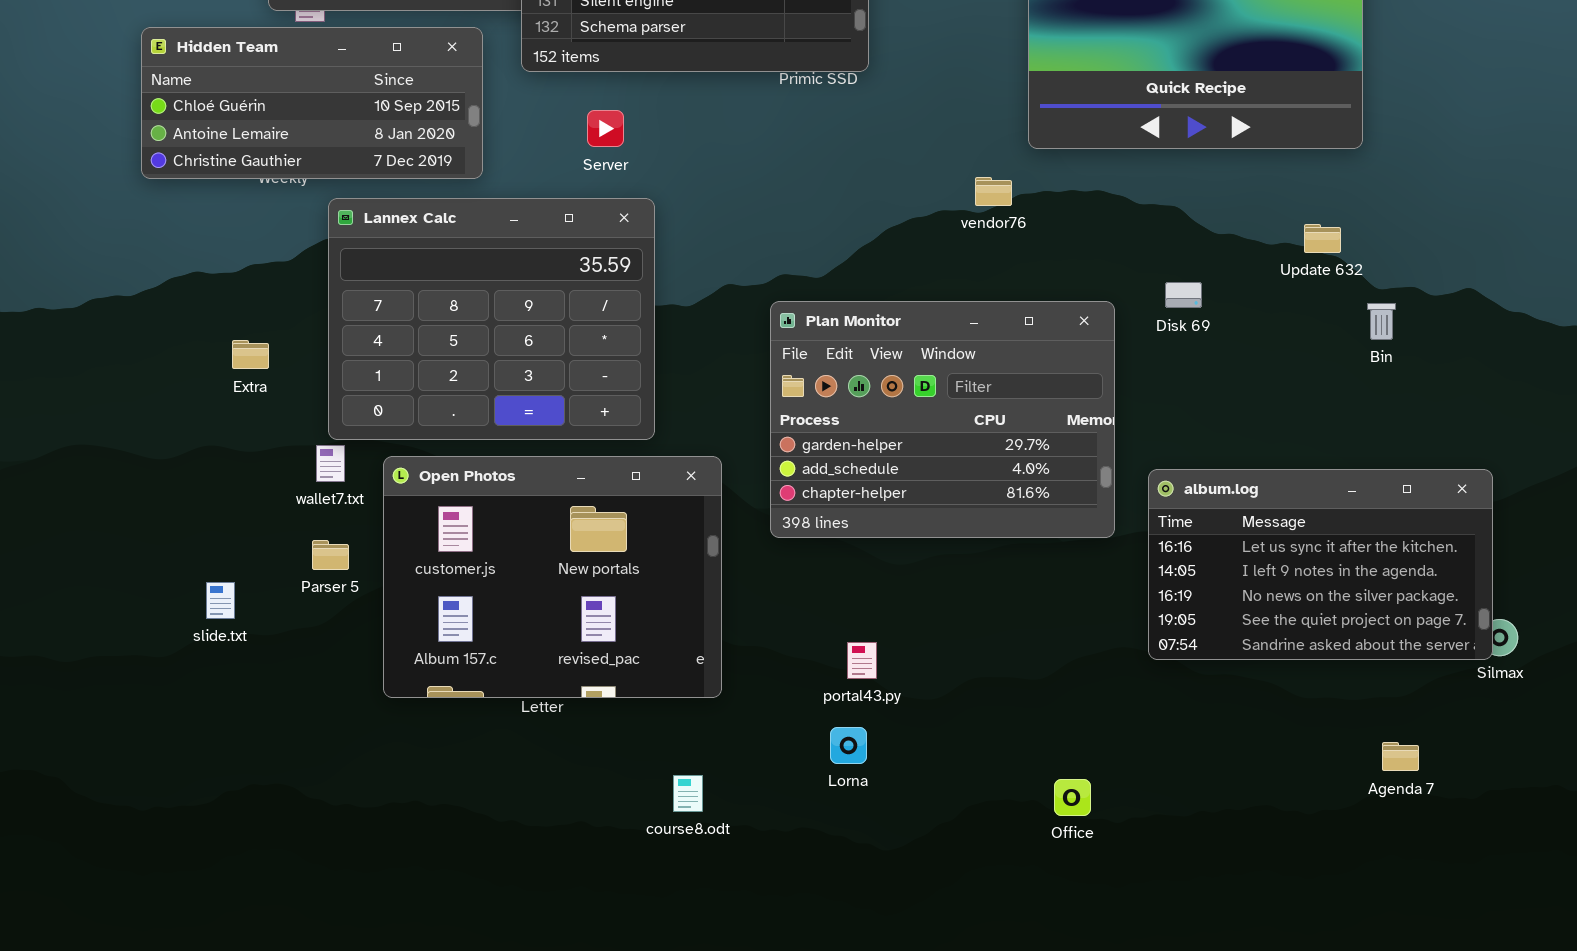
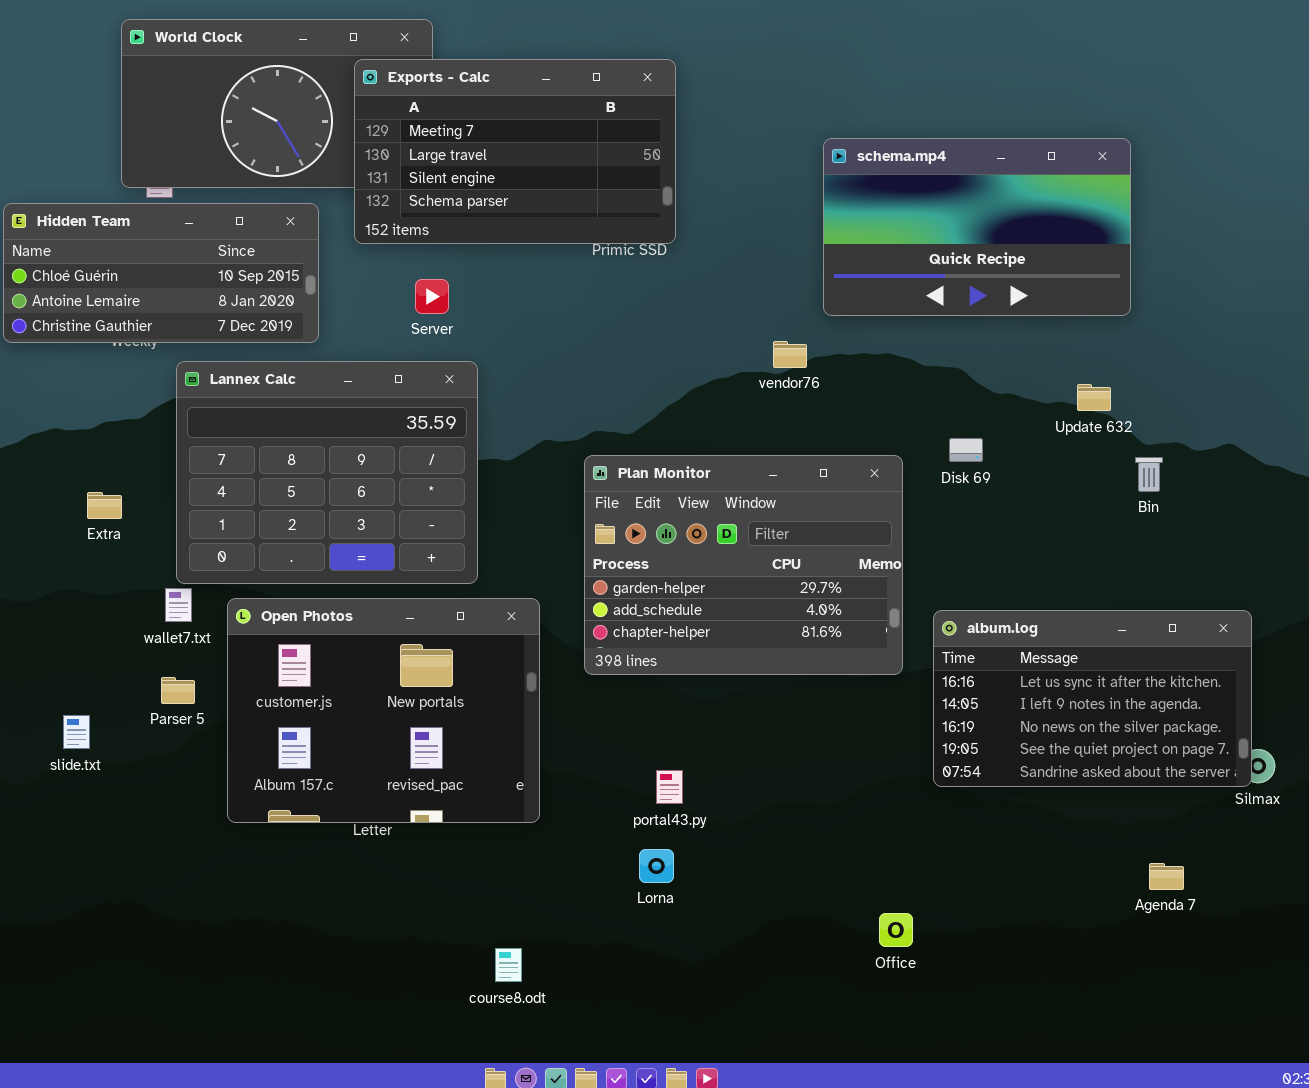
course8.odt: [673,775,703,812] -> [495,948,522,982], moved
Office: [1054,779,1091,816] -> [879,913,913,947], moved

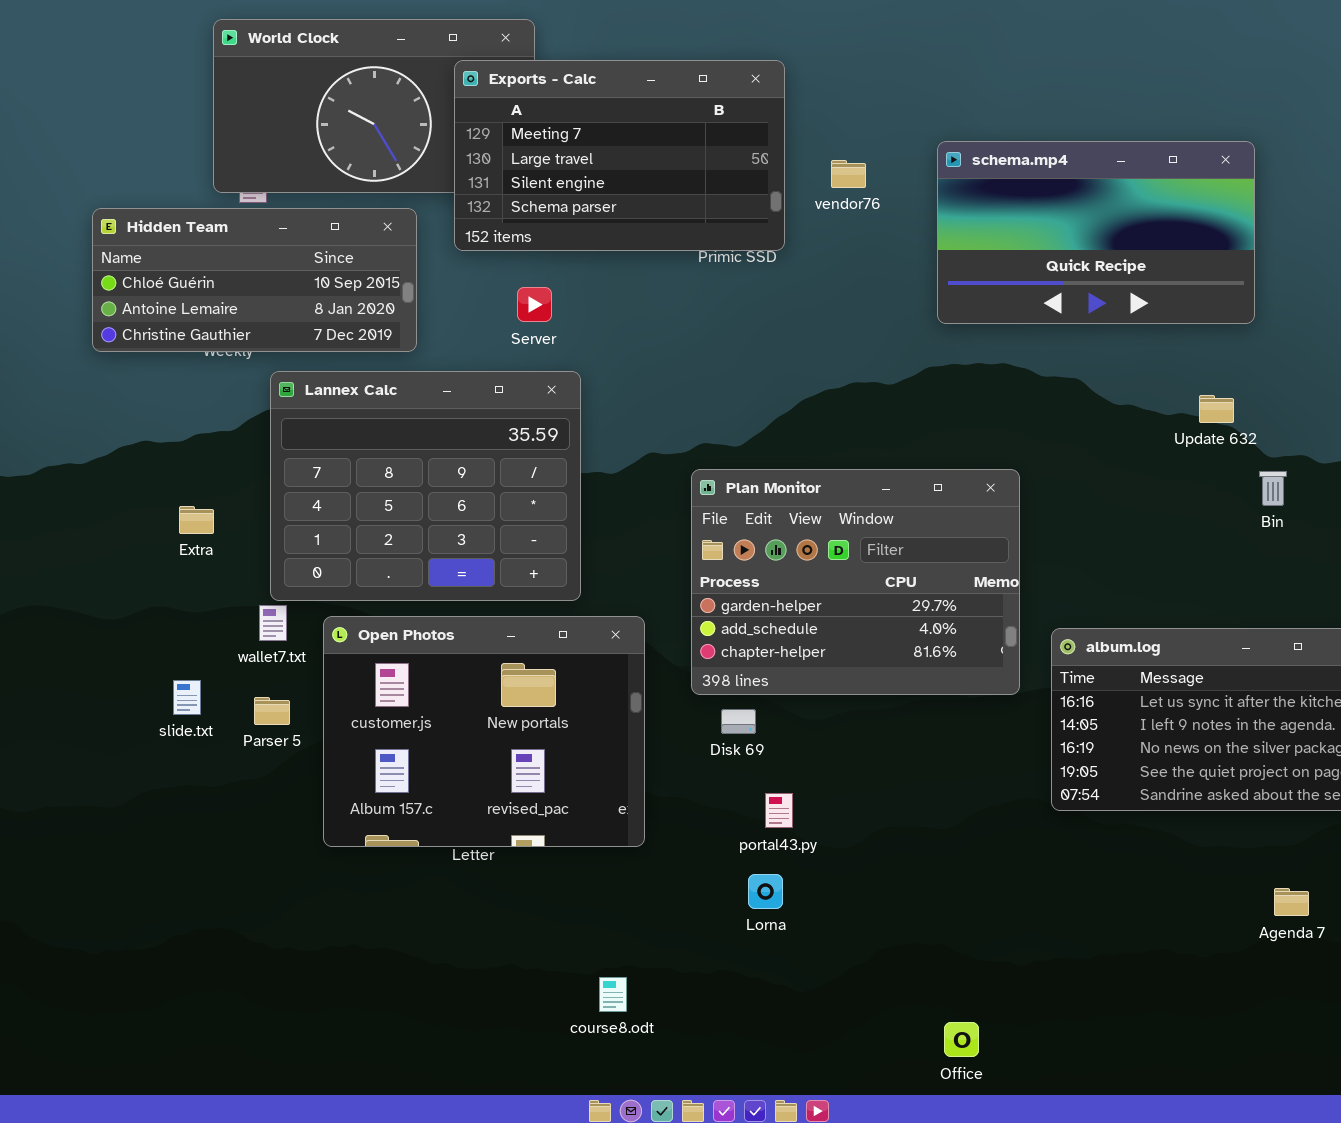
vendor76: [773,341,807,368] -> [831,160,866,188], moved
Disk 69: [949,438,983,462] -> [721,709,756,734], moved
slide.txt: [63,715,90,749] -> [173,680,201,715], moved
Office: [879,913,913,947] -> [944,1022,979,1057], moved

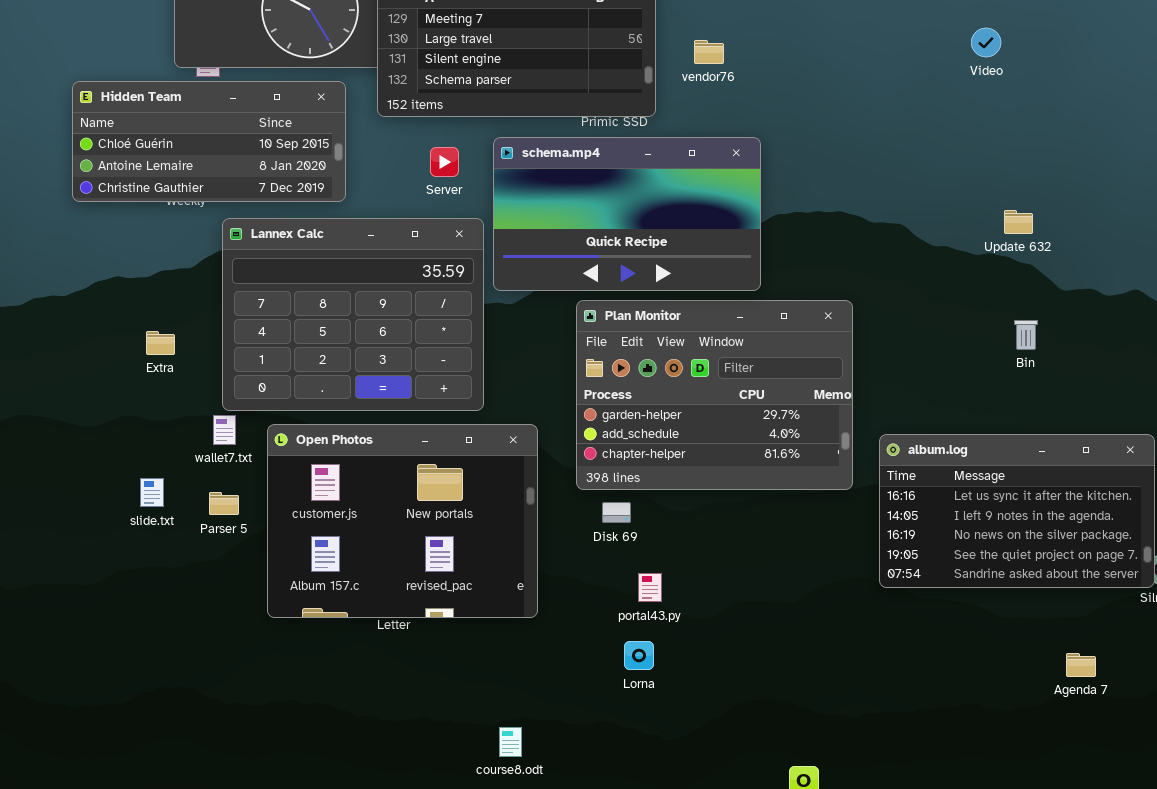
schema.mp4: [937,141,1255,324] -> [493,137,761,291], moved
Update 632: [1199,395,1234,423] -> [1004,210,1033,234], moved
Bin: [1259,471,1287,506] -> [1014,320,1038,350], moved

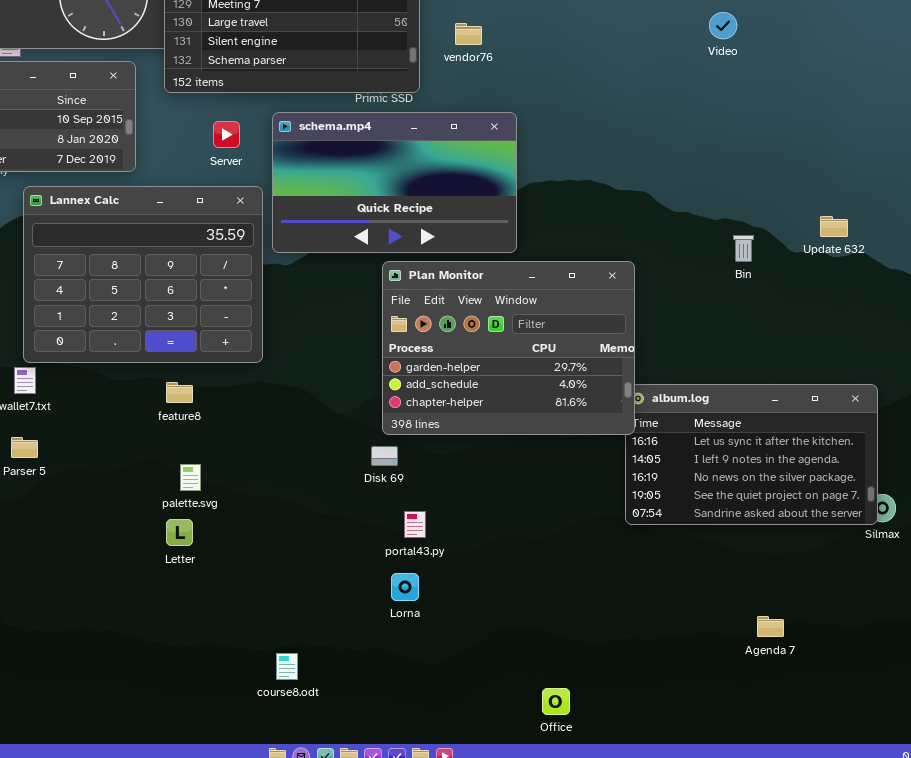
Update 632: [1004,210,1033,234] -> [820,216,848,237], moved
Plan Monitor: [576,300,853,490] -> [382,261,635,435], moved
Bin: [1014,320,1038,350] -> [733,235,754,262], moved
Open Photos: [267,424,538,618] -> none, closed
Agenda 7: [1066,653,1096,677] -> [757,616,784,637], moved

